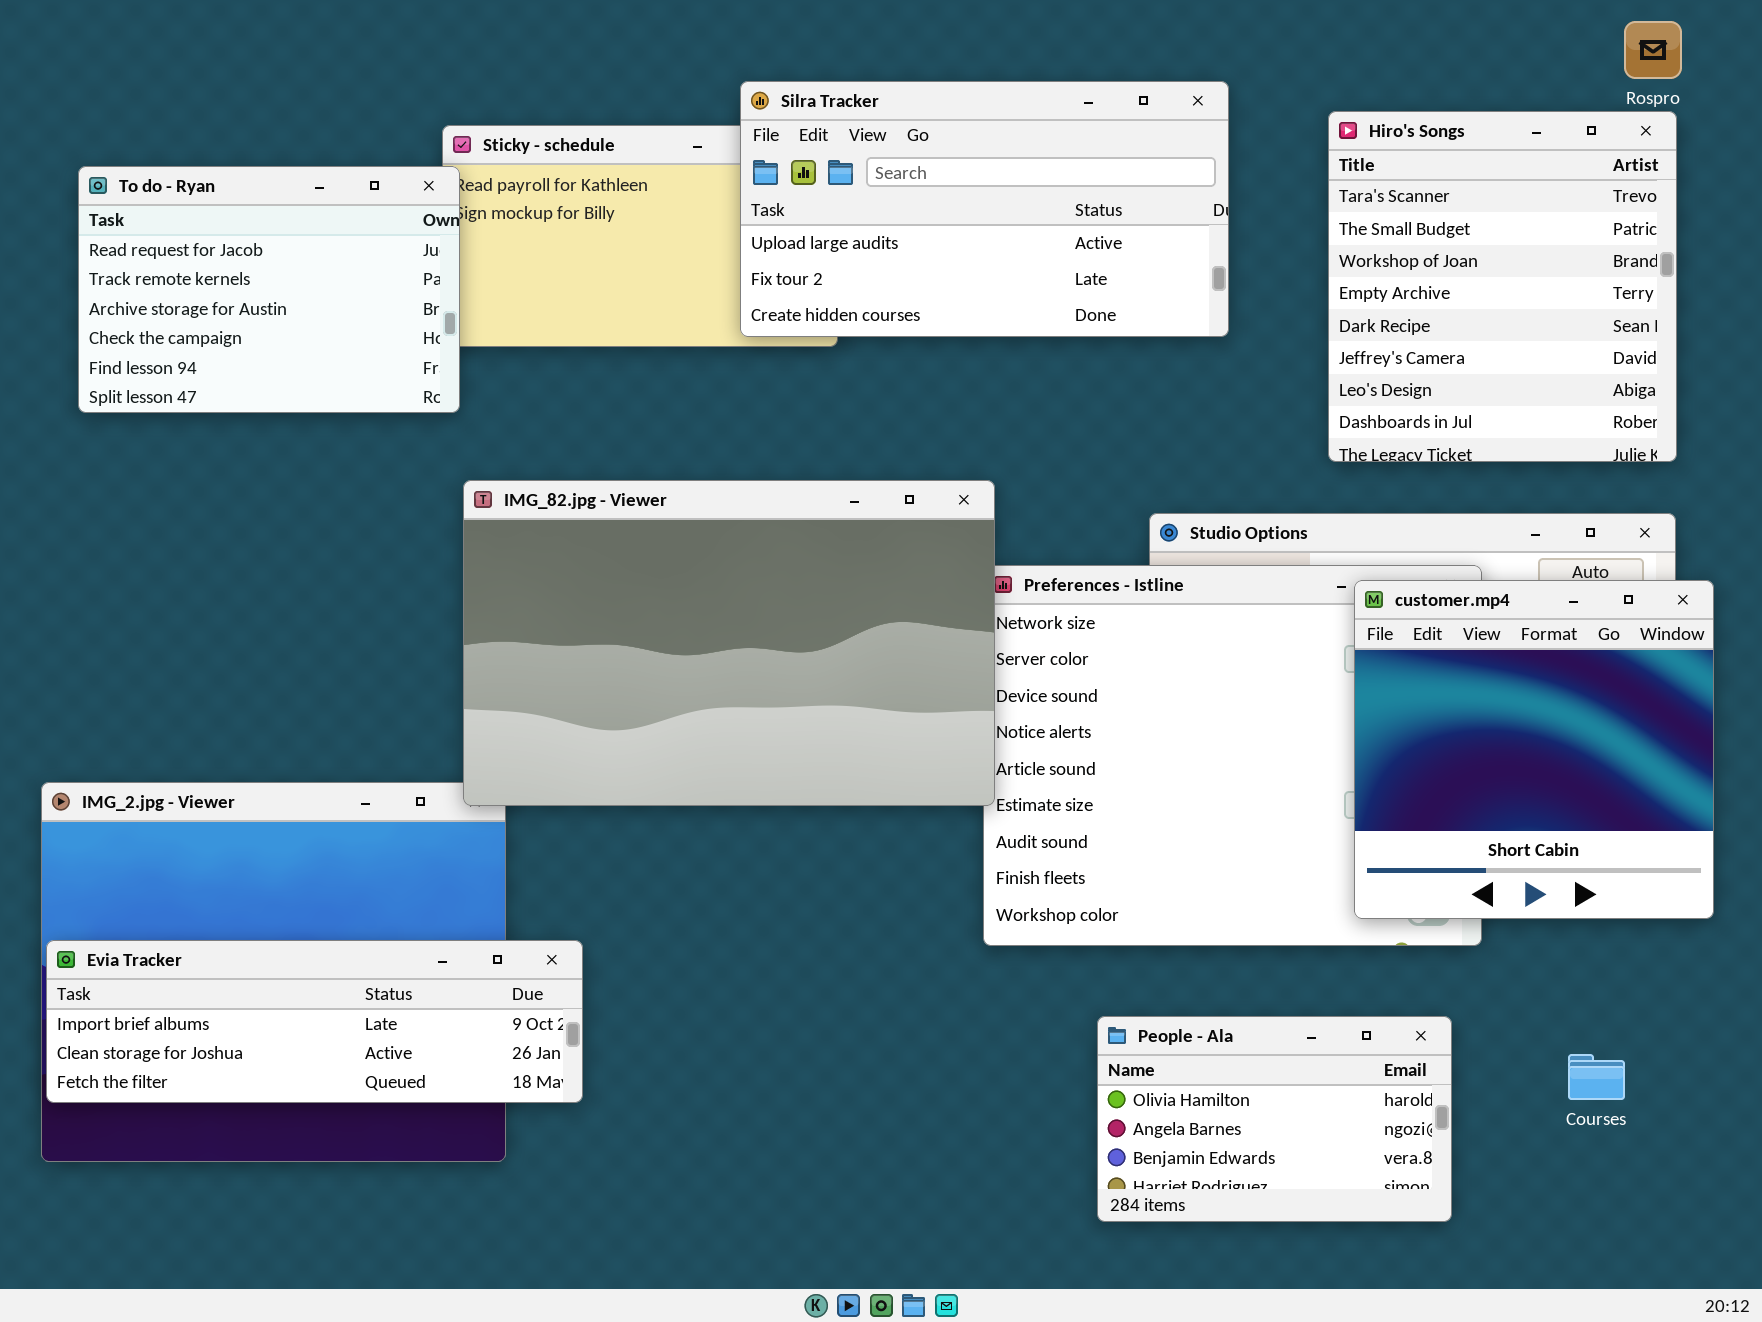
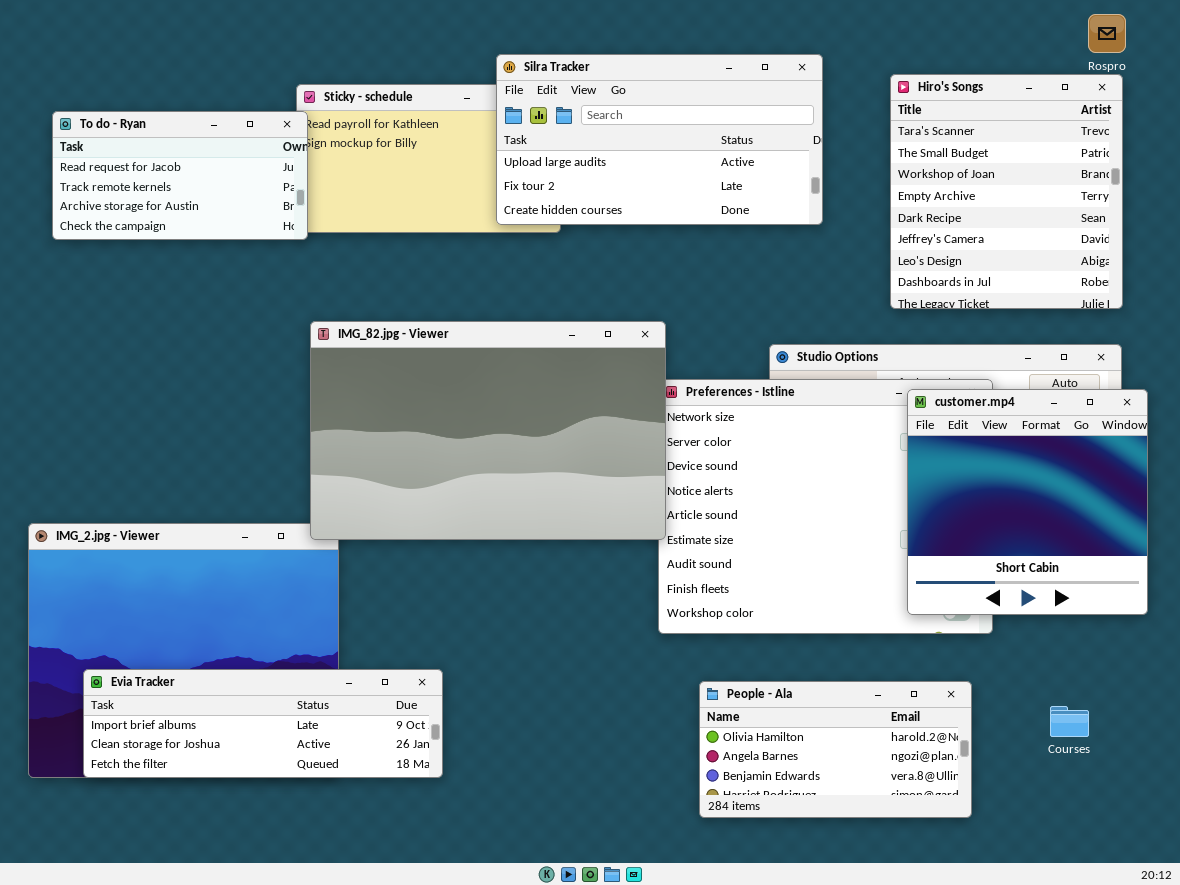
To do - Ryan: [78,166,460,413] -> [52,111,308,240], resized
Evia Tracker: [46,940,583,1103] -> [83,669,443,778], moved
People - Ala: [1097,1016,1452,1222] -> [699,681,972,818], resized

